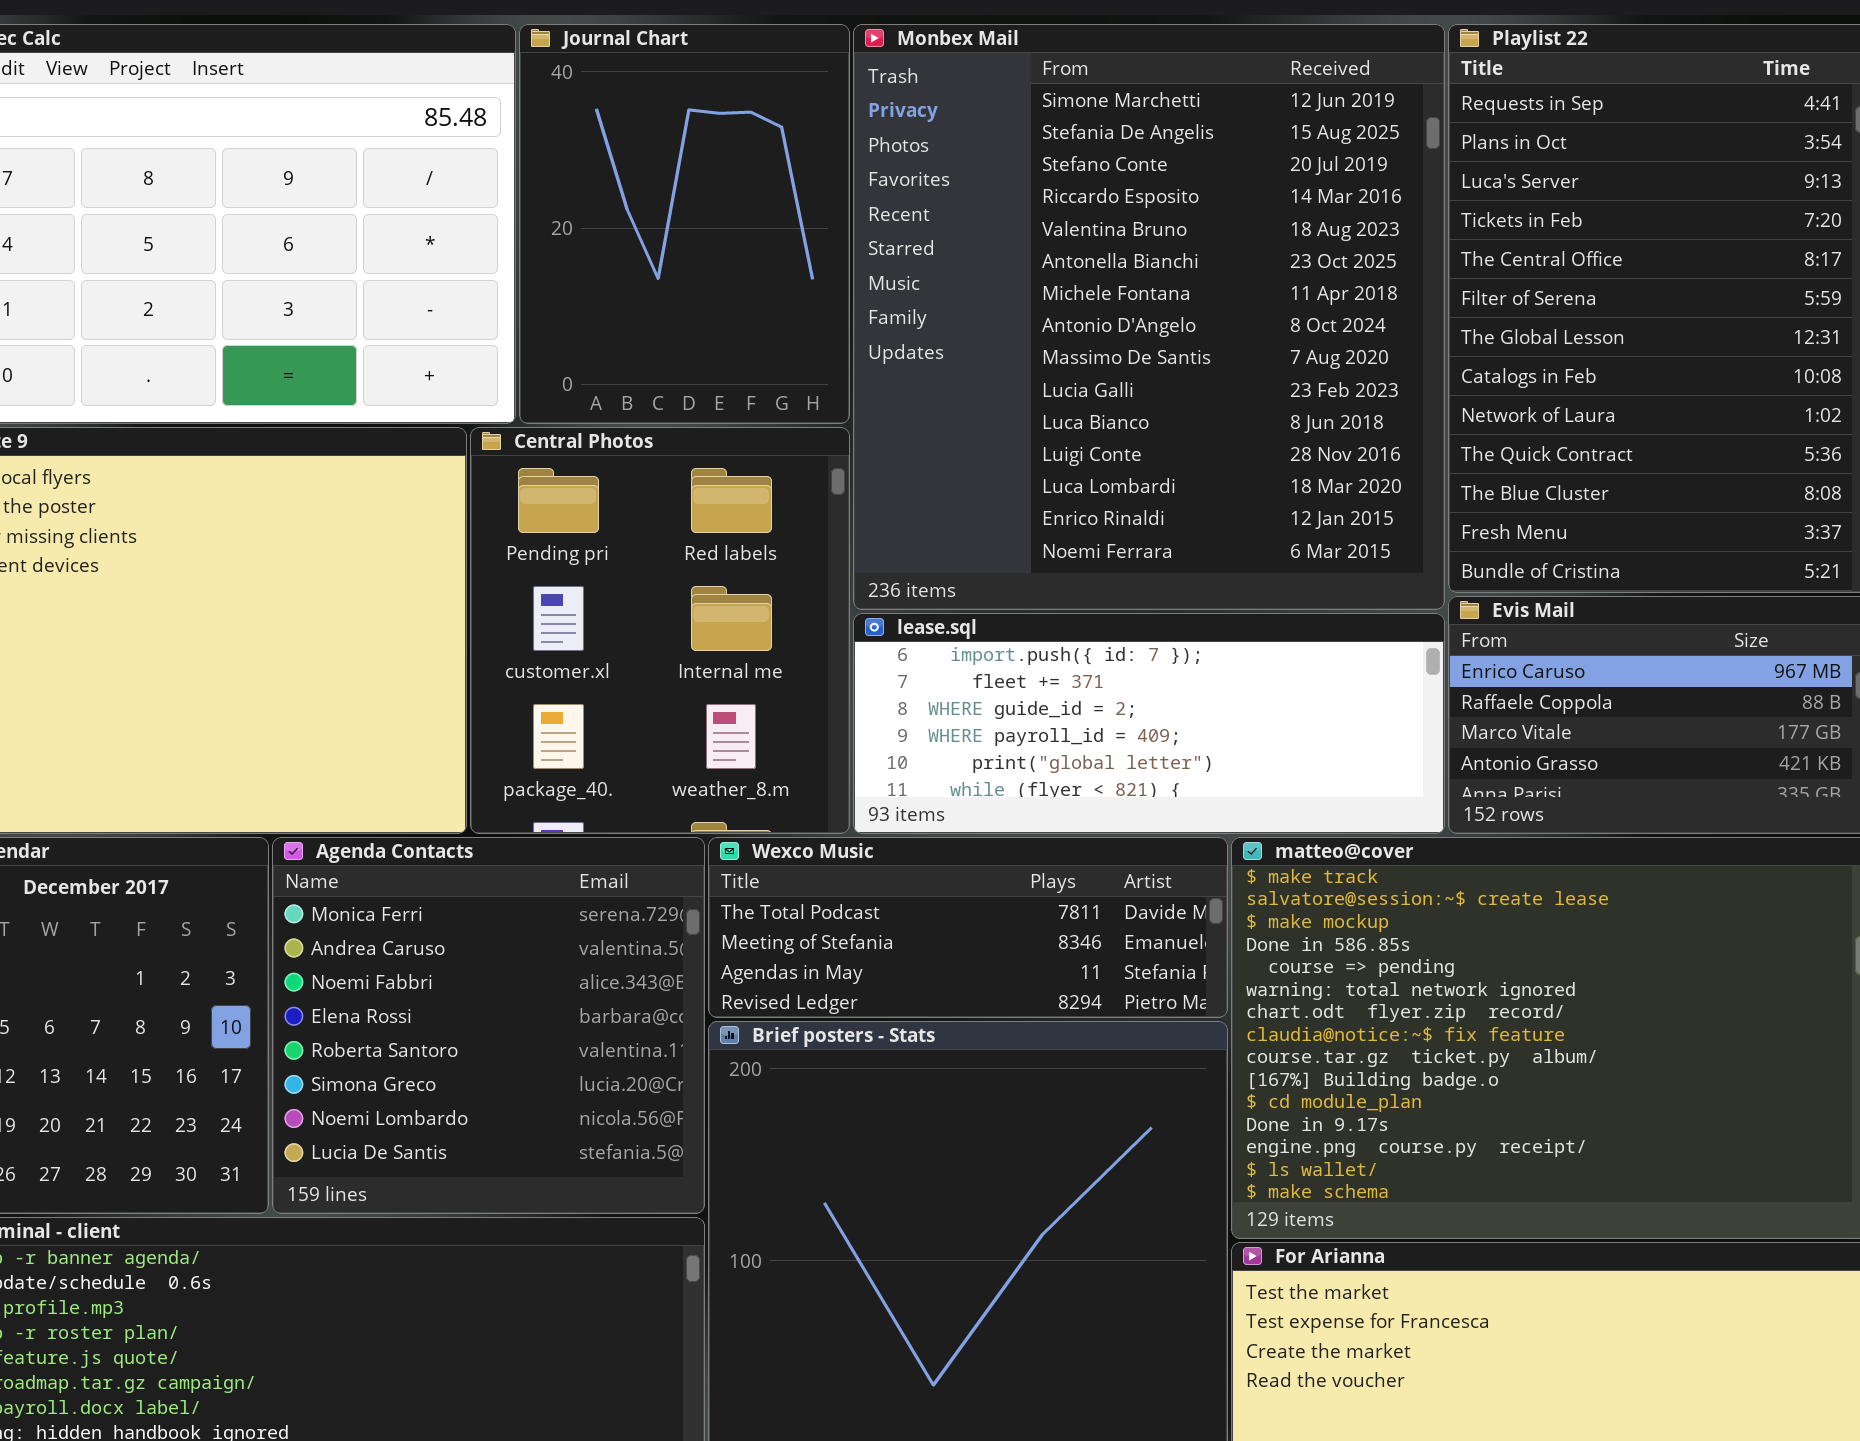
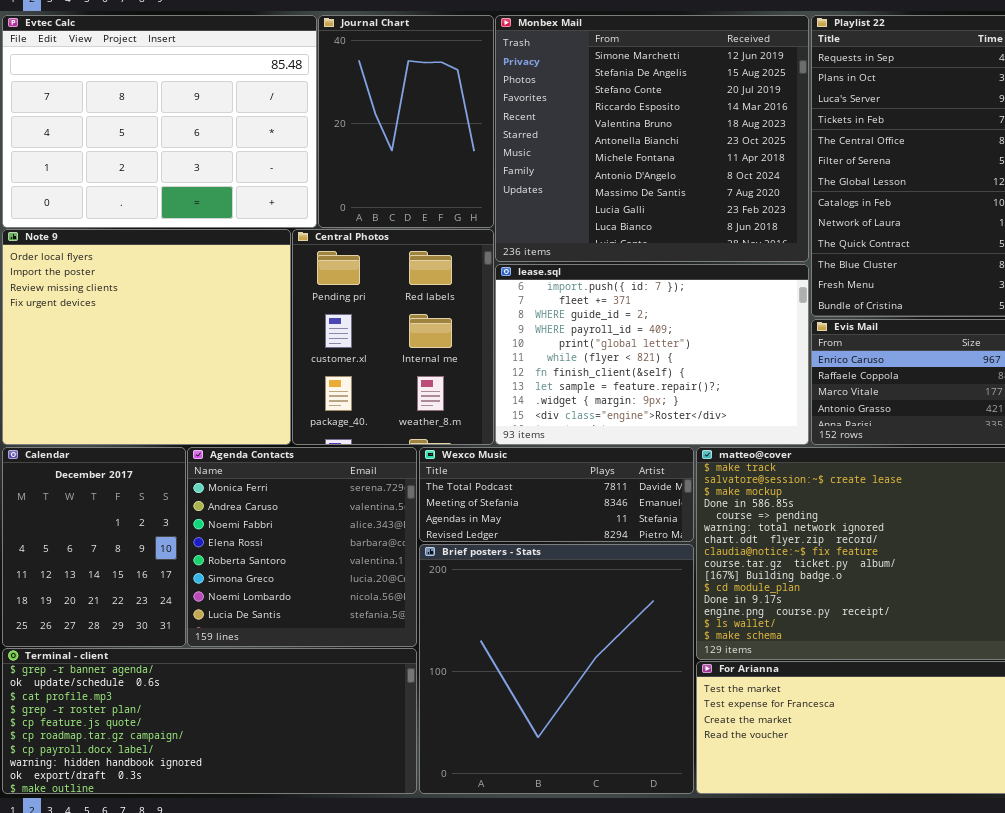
Monbex Mail: [853,24,1445,610] -> [495,15,809,262], resized
lease.sql: [853,613,1445,834] -> [495,264,809,445], resized

